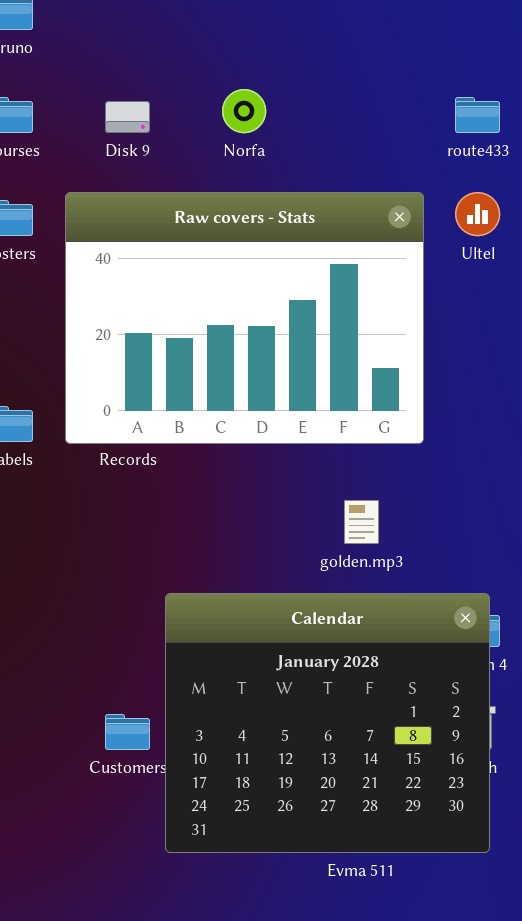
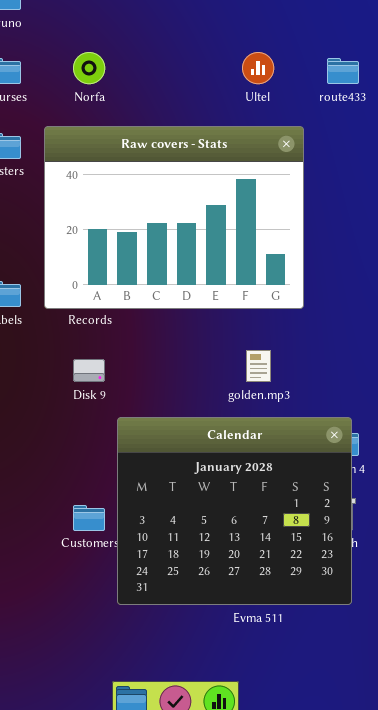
Norfa: [222,89,266,133] -> [73,52,105,84], moved
Disk 9: [105,101,150,133] -> [73,359,105,382], moved
Ultel: [455,192,500,236] -> [242,52,274,84], moved

